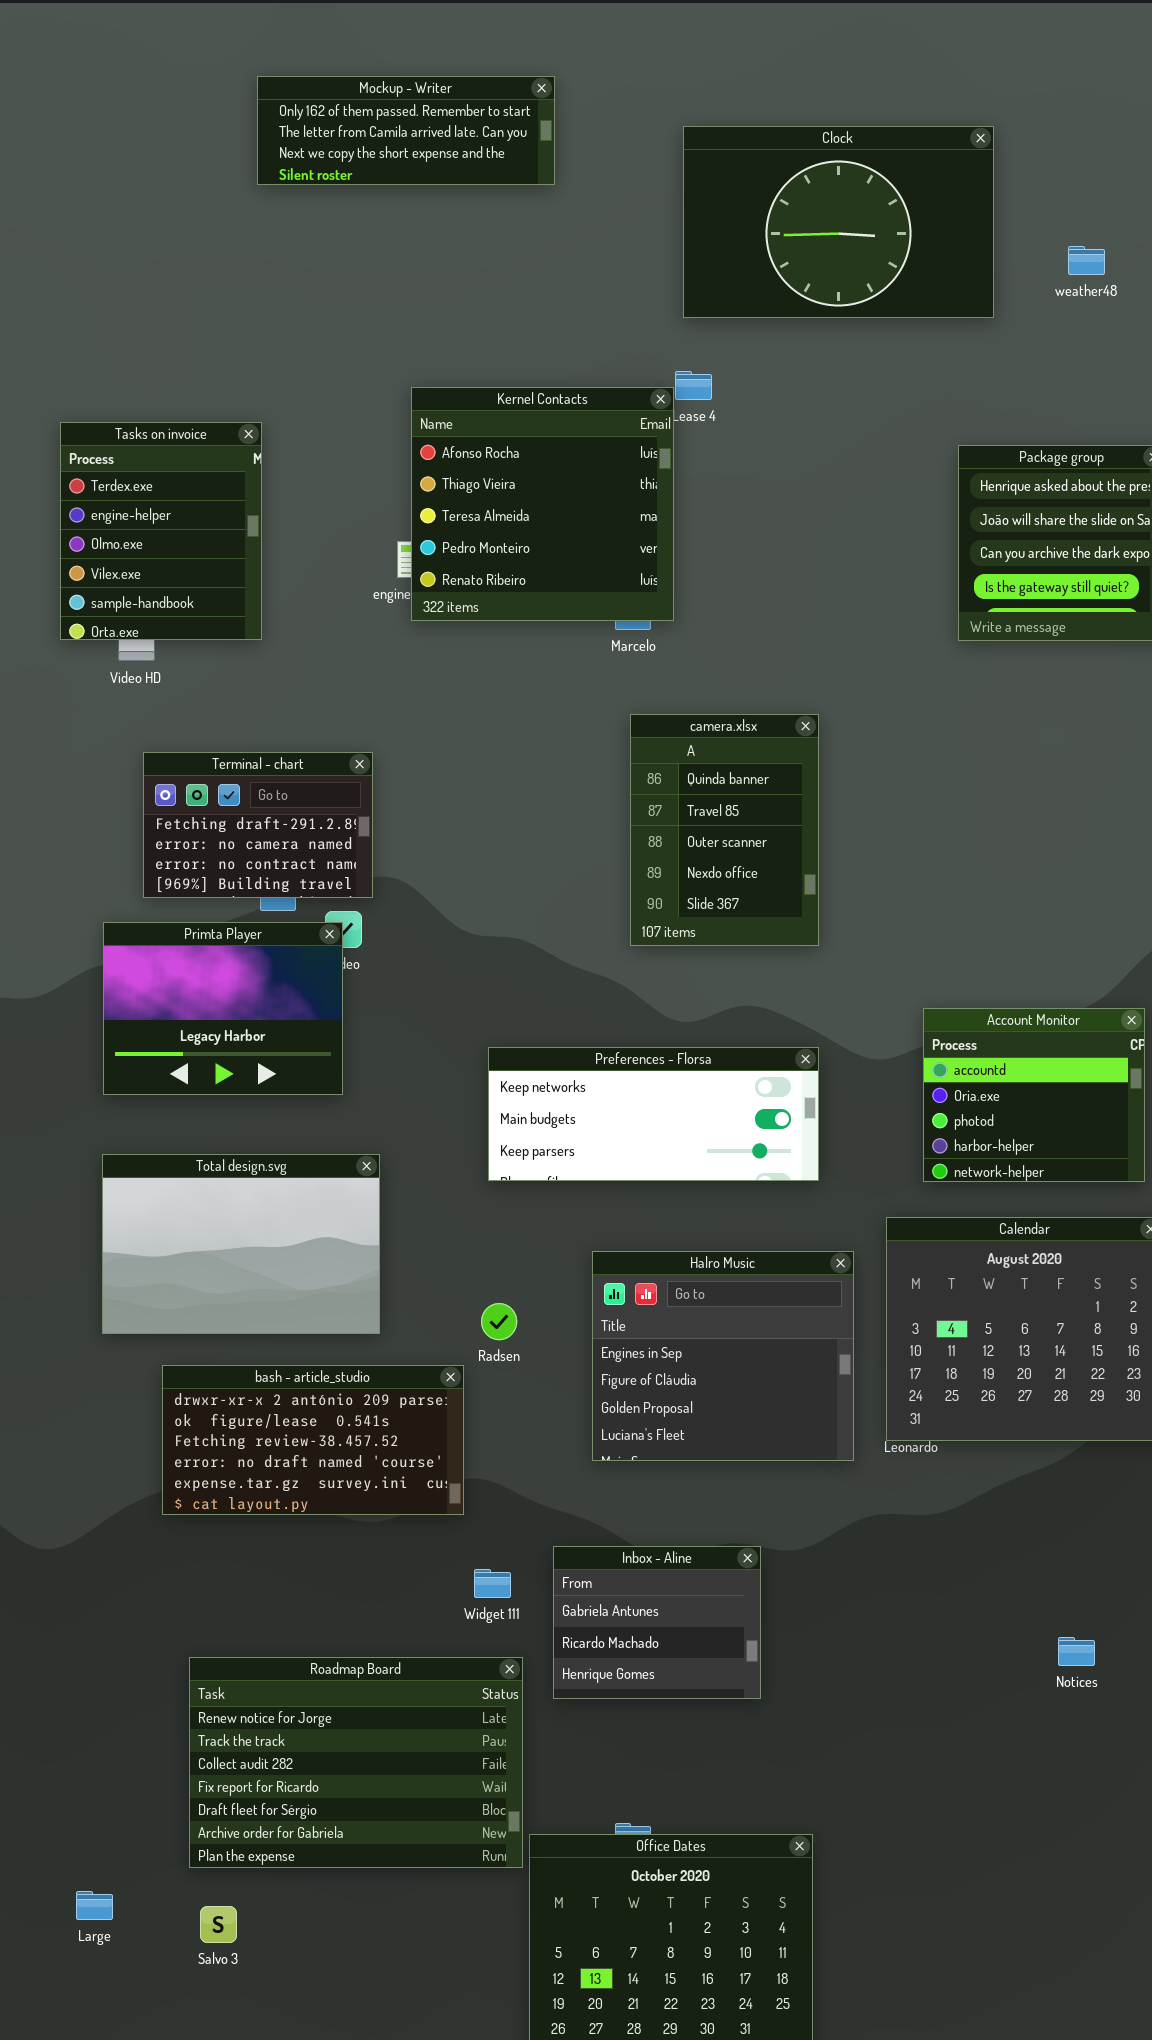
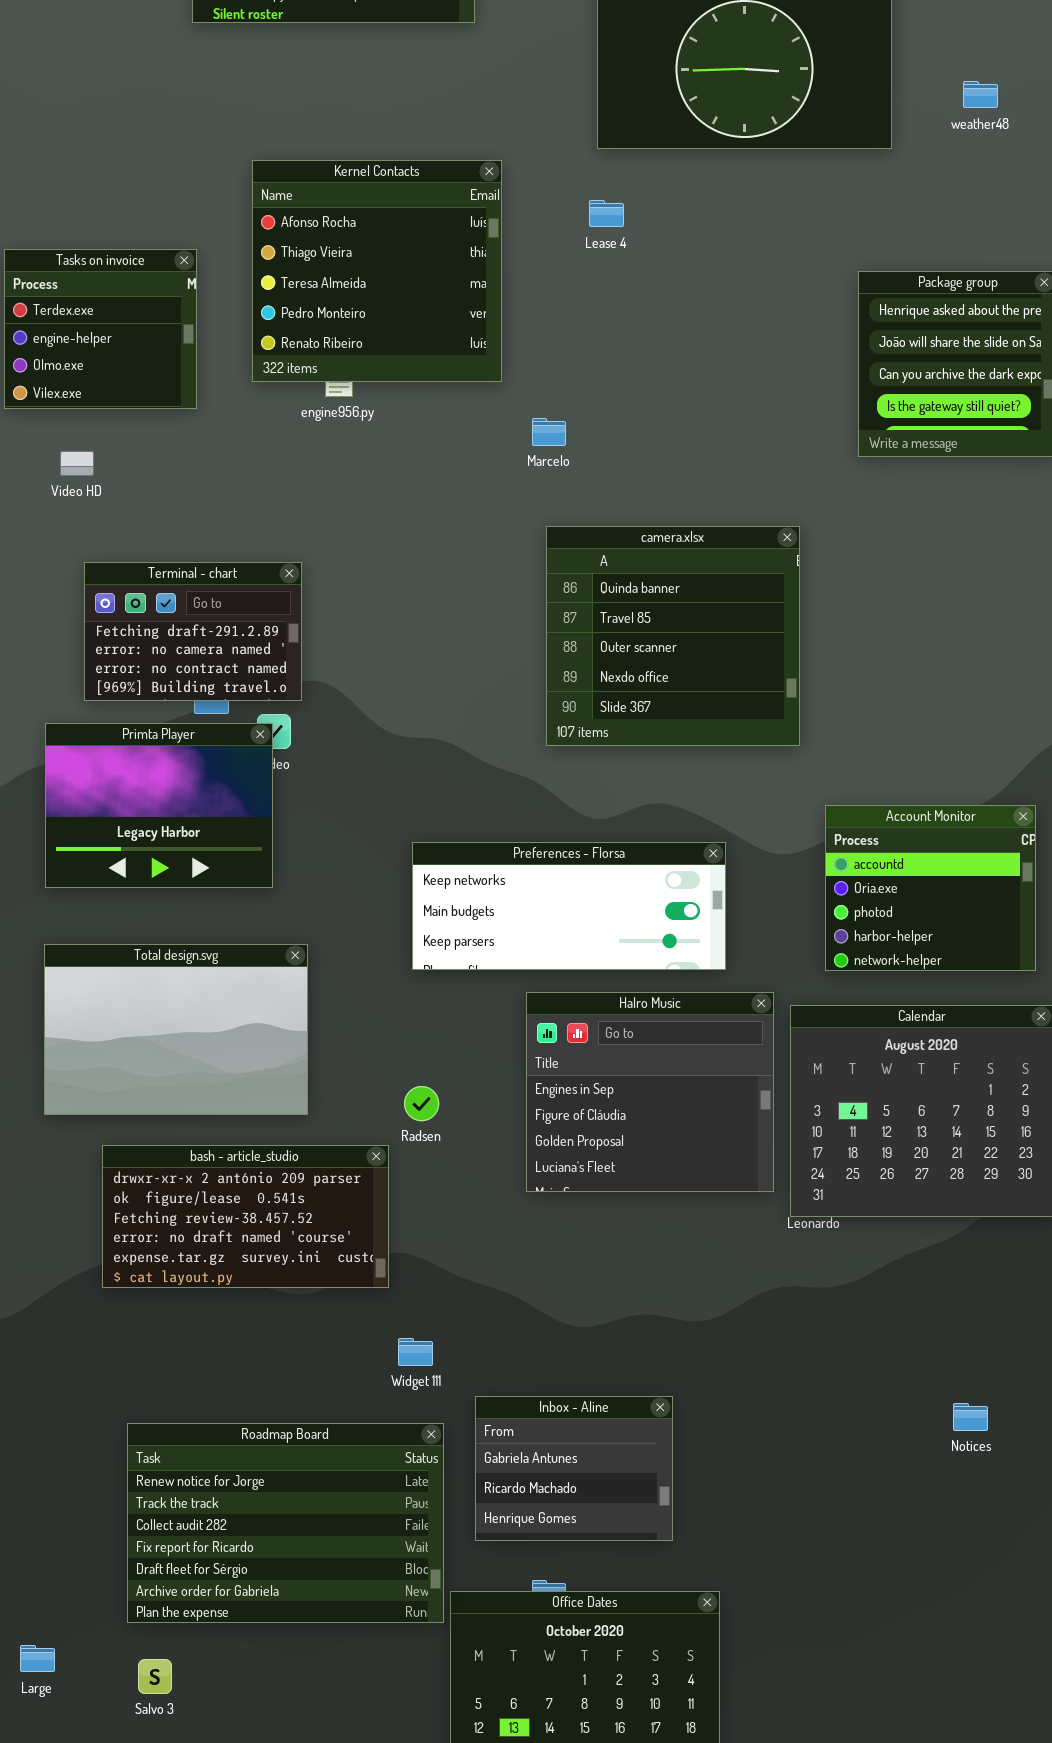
Kernel Contacts: [411,387,674,621] -> [252,160,502,382], moved
Tasks on invoice: [60,422,262,640] -> [4,249,197,409], resized
camera.xlsx: [630,714,819,946] -> [546,526,800,746], resized
Halro Music: [592,1251,854,1461] -> [526,992,774,1192], moved
Inbox - Aline: [553,1546,761,1699] -> [475,1396,673,1541], moved

